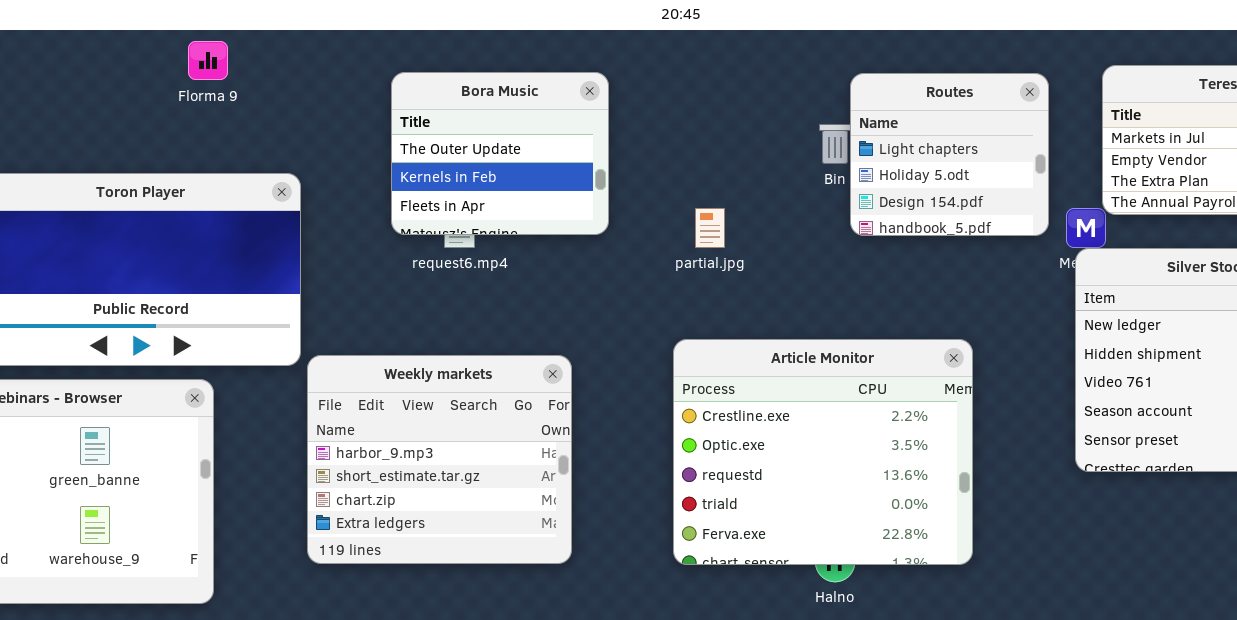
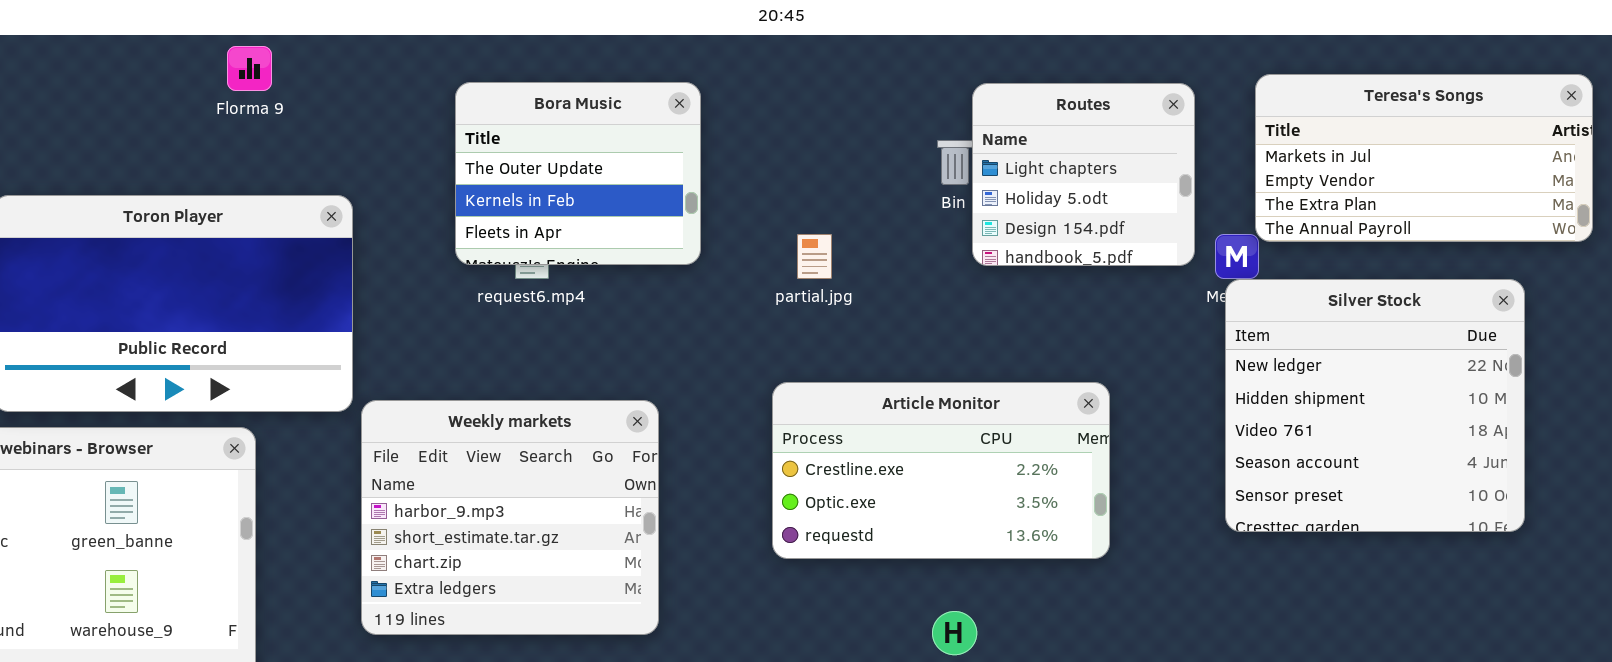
Article Monitor: [673,339,973,565] -> [772,382,1110,559], resized

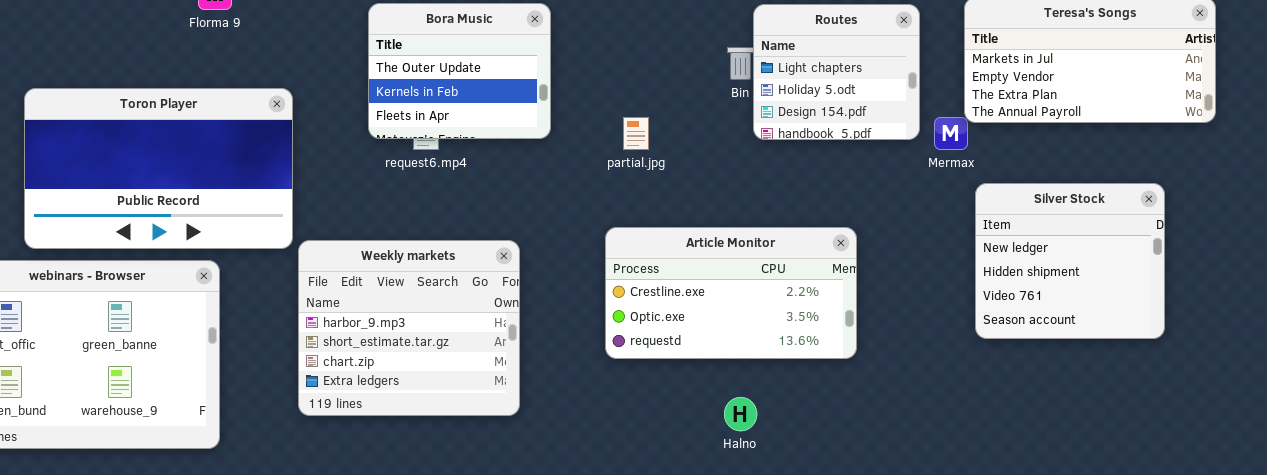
Silver Stock: [1225,279,1525,532] -> [975,183,1165,339], resized

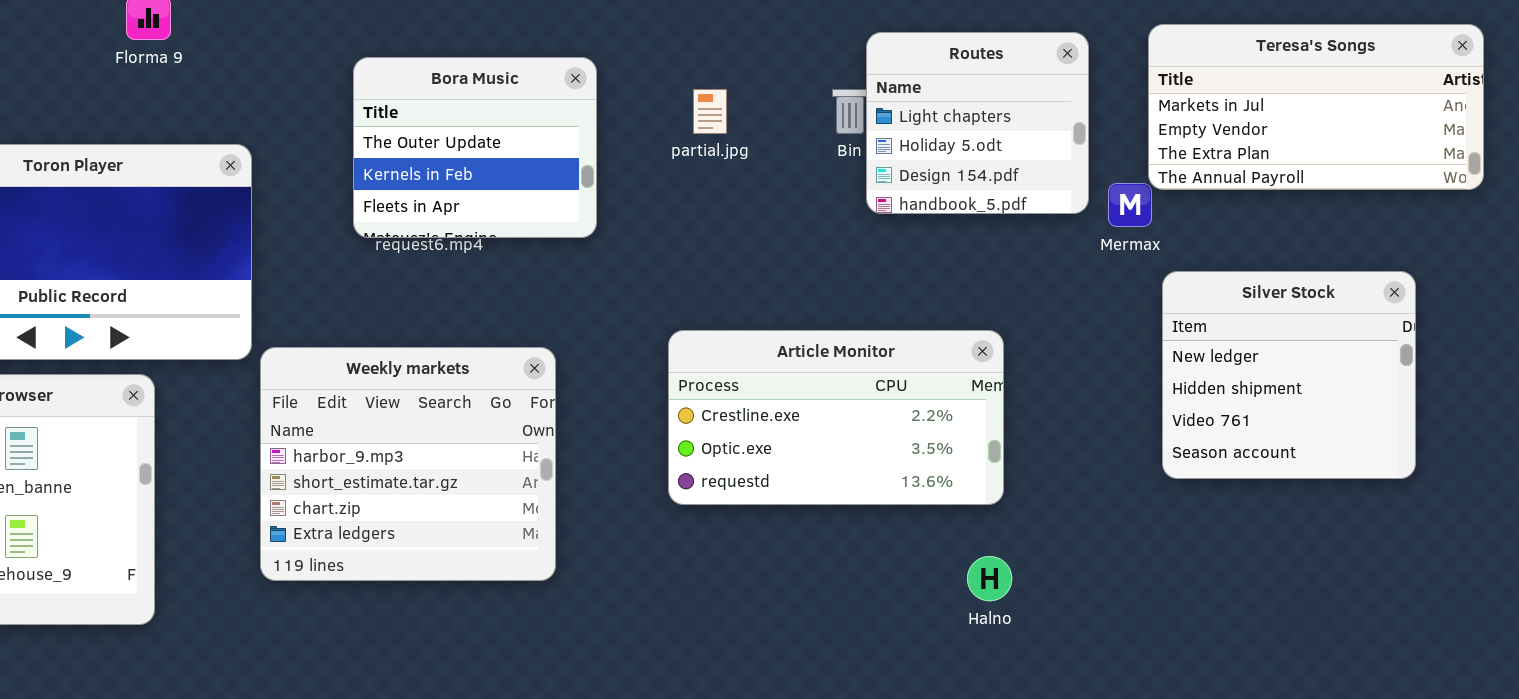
Bora Music: [368,3,551,139] -> [353,57,597,238], moved
partial.jpg: [623,117,649,150] -> [693,89,727,134], moved
Halno: [724,397,757,431] -> [967,556,1012,601], moved

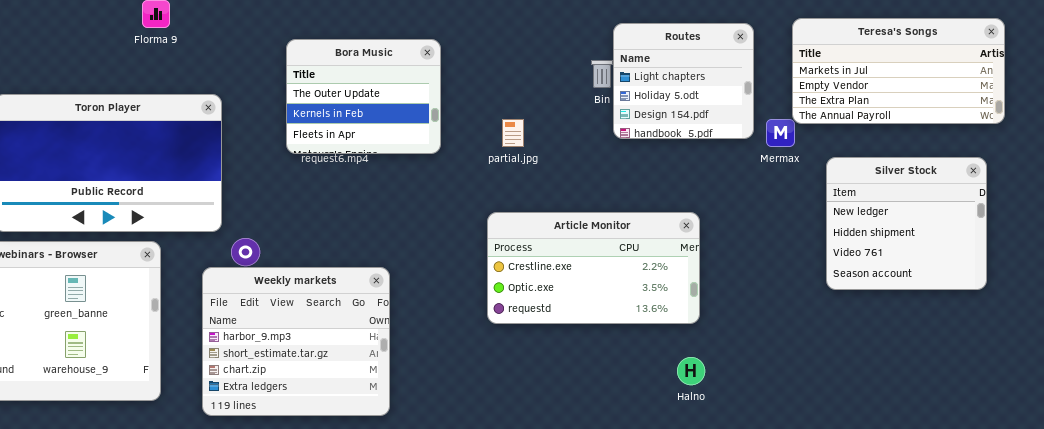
partial.jpg: [693,89,727,134] -> [502,119,524,147], moved
Silver Stock: [1162,271,1416,479] -> [826,157,987,290], moved
Weekly markets: [260,347,556,581] -> [202,267,390,416], moved

